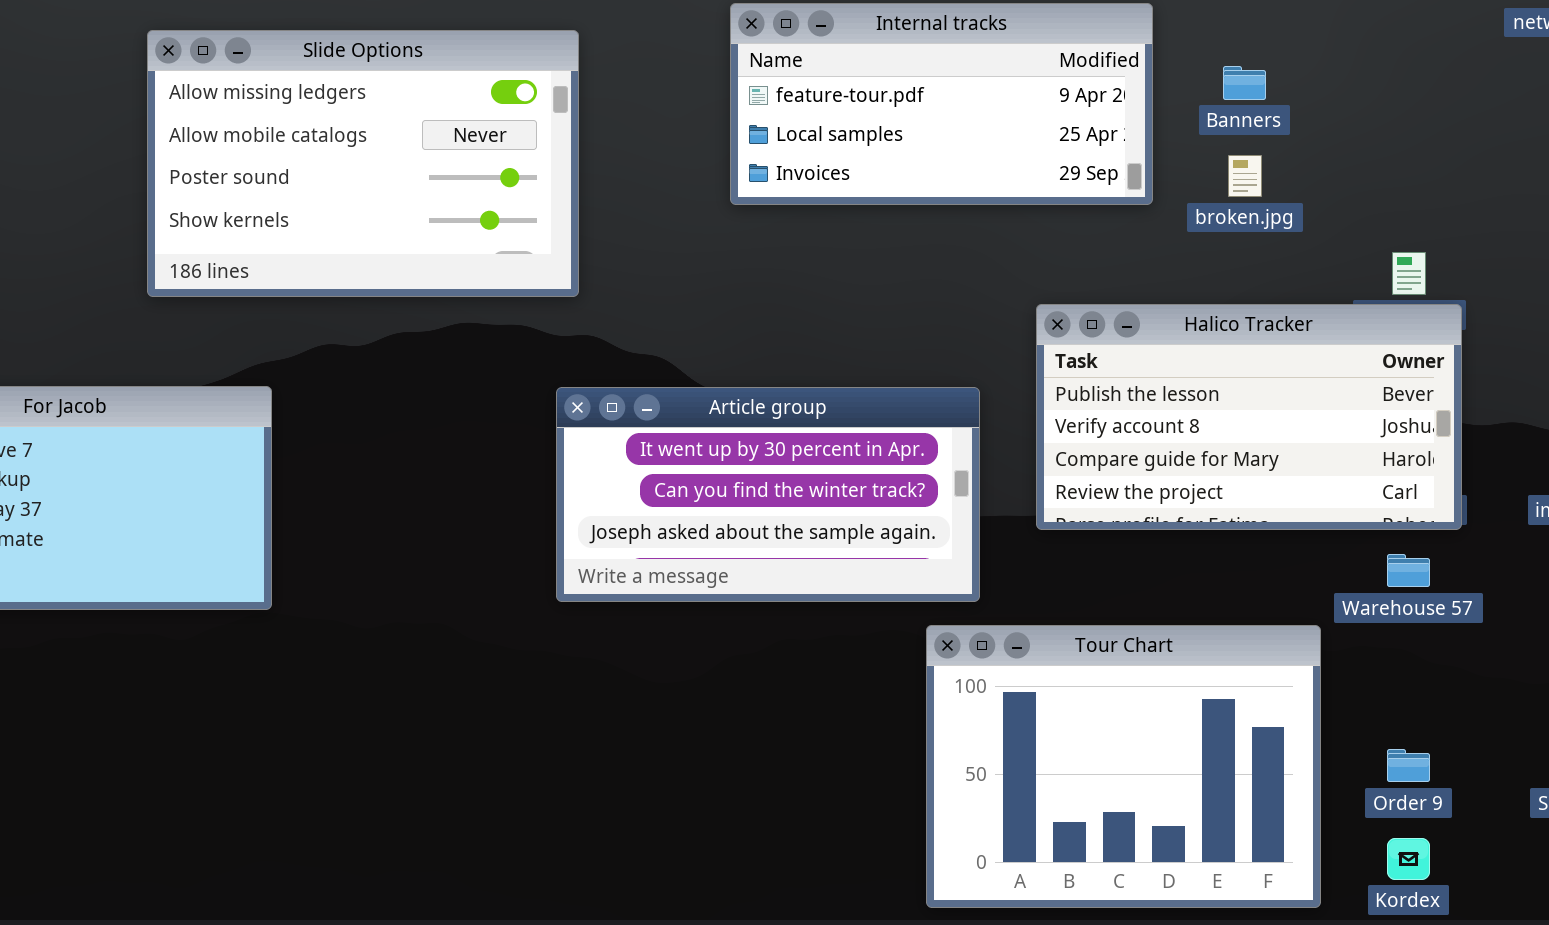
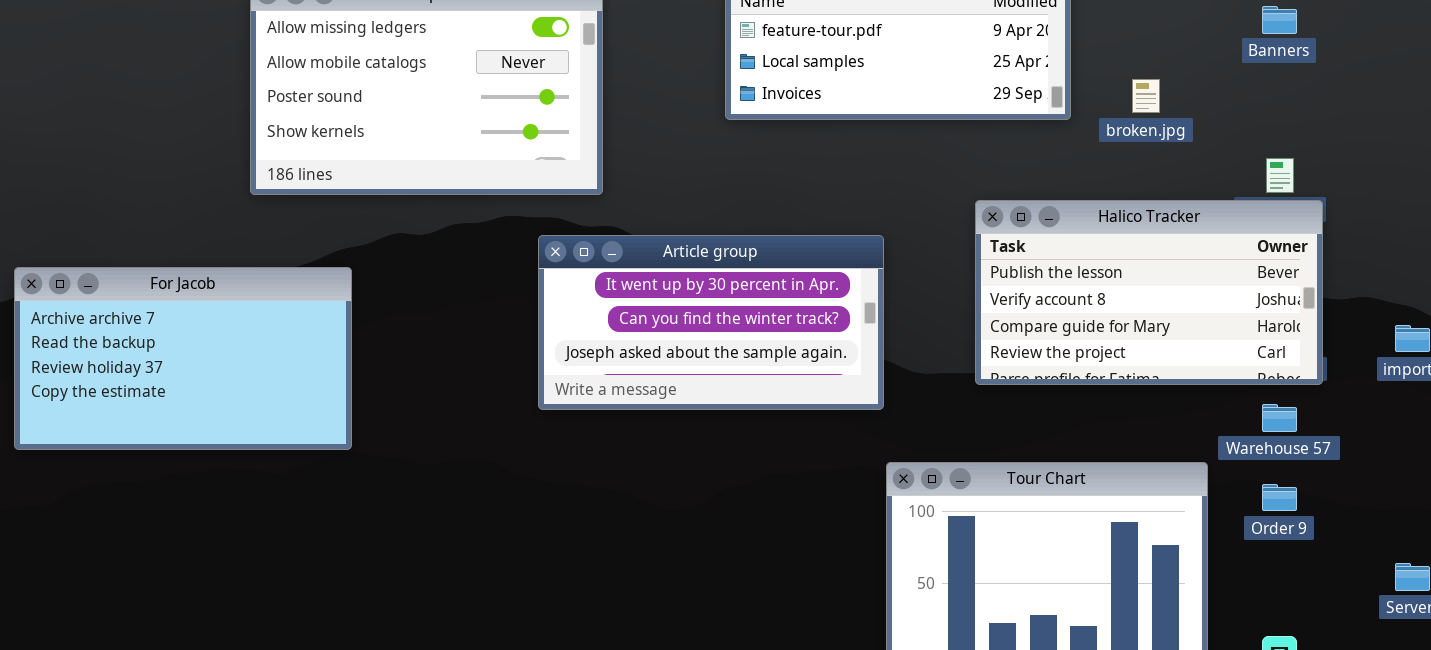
Banners: [1223,66,1266,100] -> [1262,6,1297,34], moved
Article group: [556,387,980,602] -> [538,235,884,410], moved
Order 9: [1387,749,1430,782] -> [1262,484,1297,511], moved

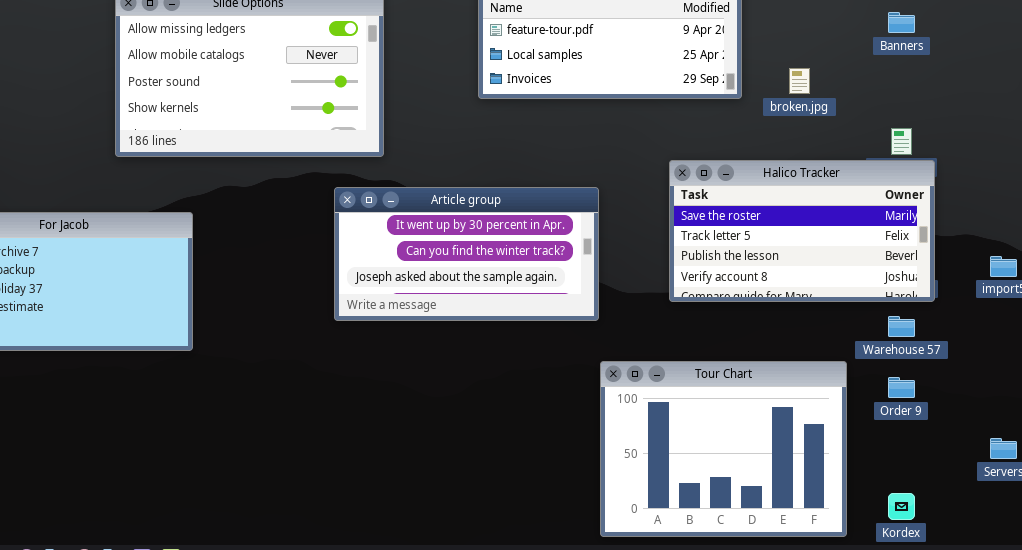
Halico Tracker: [975,200,1323,385] -> [669,160,935,302], scrolled up 2 rows

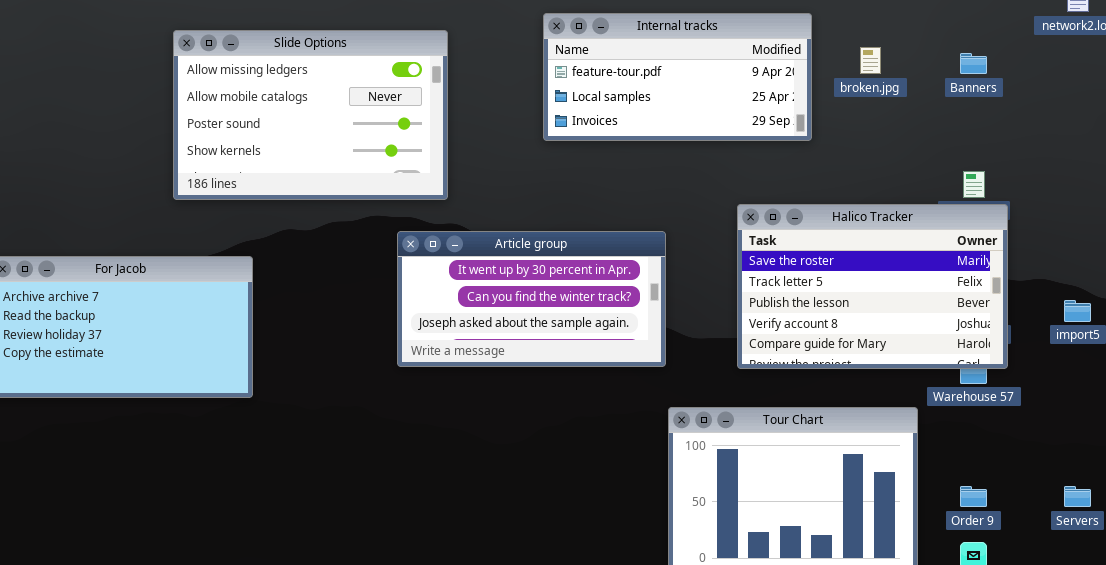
broken.jpg: [789,68,810,94] -> [860,47,881,74], moved
Halico Tracker: [669,160,935,302] -> [737,204,1008,369], resized
Order 9: [888,377,915,398] -> [960,486,987,507], moved

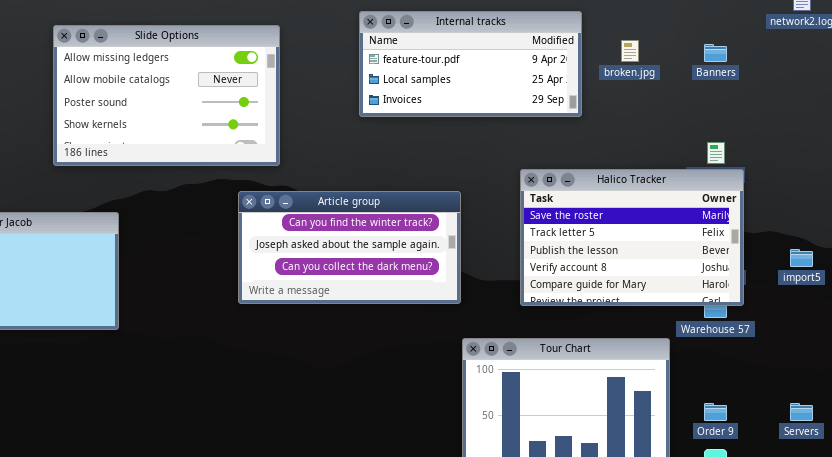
Article group: [397,231,666,367] -> [238,191,461,304], scrolled down 1 row

